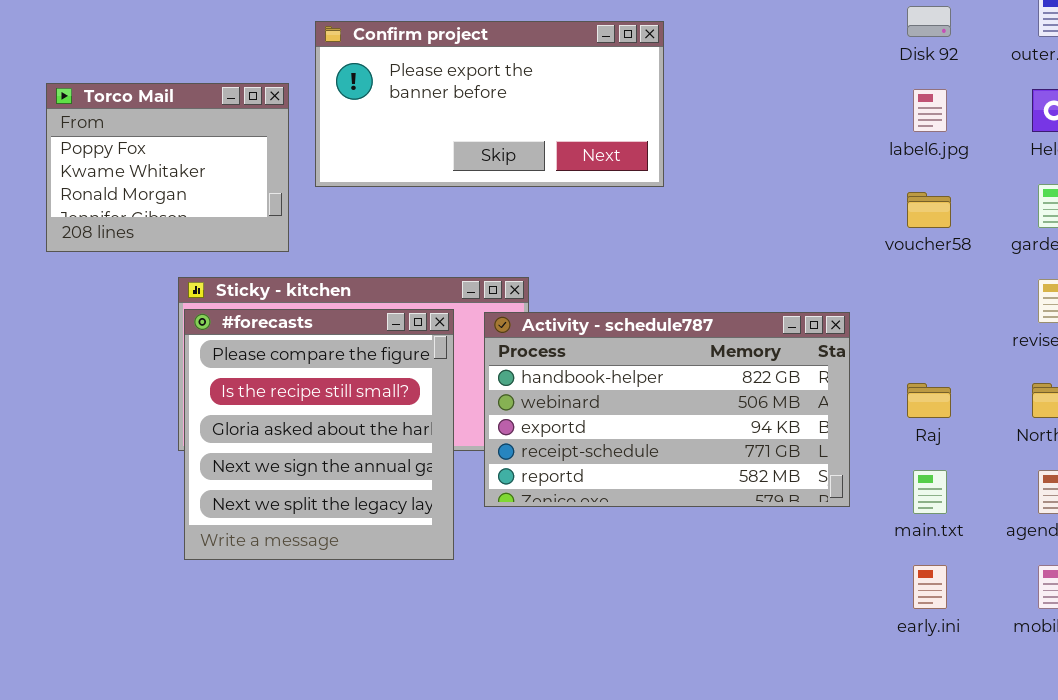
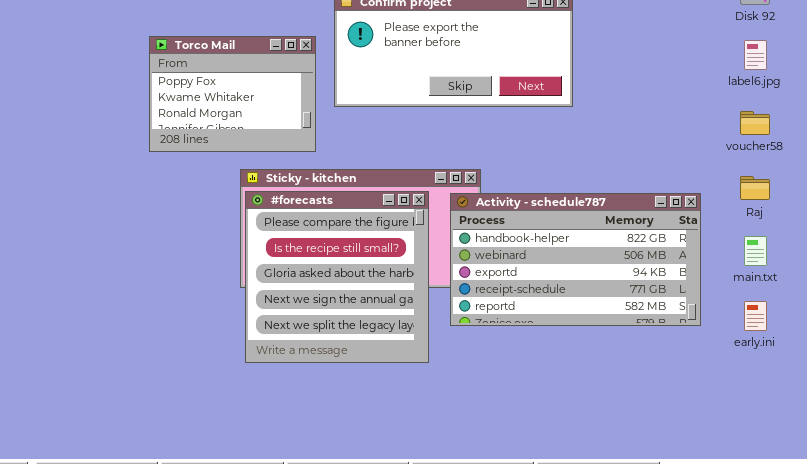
Raj: [907,383,951,418] -> [740,176,770,200], moved
main.txt: [913,470,947,514] -> [744,236,767,266], moved
early.ini: [913,565,947,609] -> [744,301,767,331], moved

